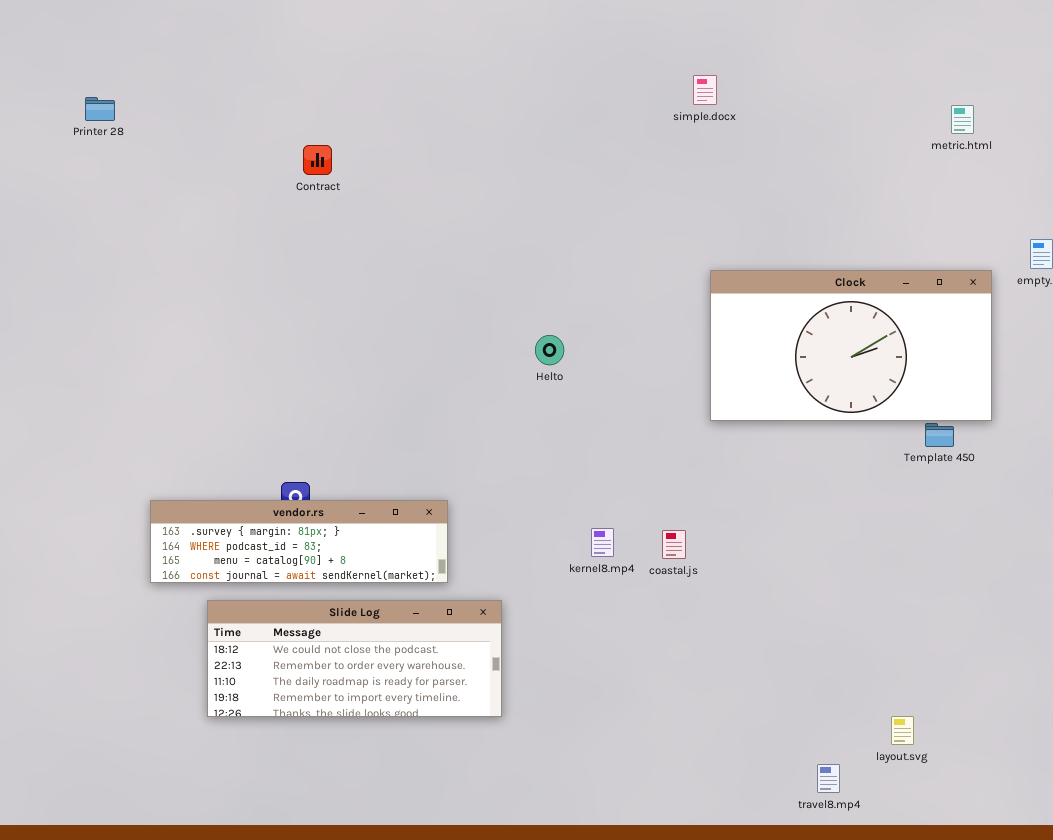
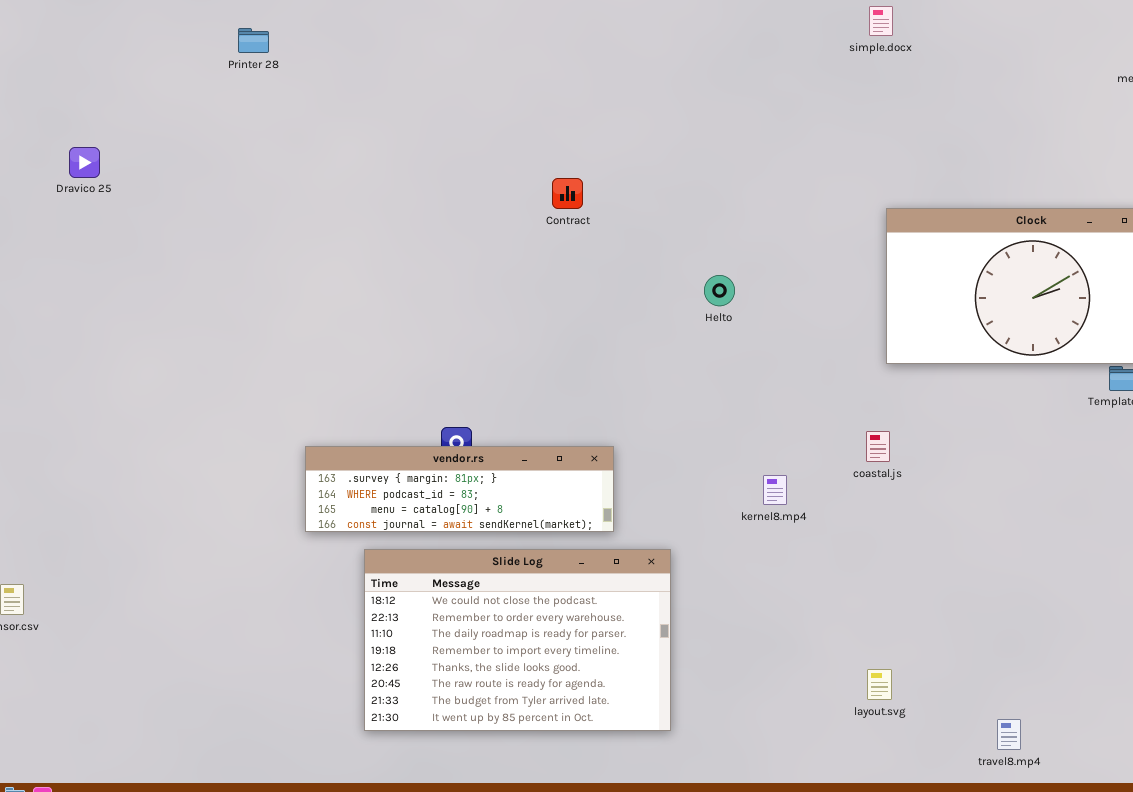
Contract: [303,145,332,175] -> [552,178,583,209], moved
coastal.js: [662,530,686,559] -> [866,431,890,462], moved
Slide Log: [207,600,502,717] -> [364,549,671,731], resized
layout.svg: [891,716,914,745] -> [867,669,892,700], moved

